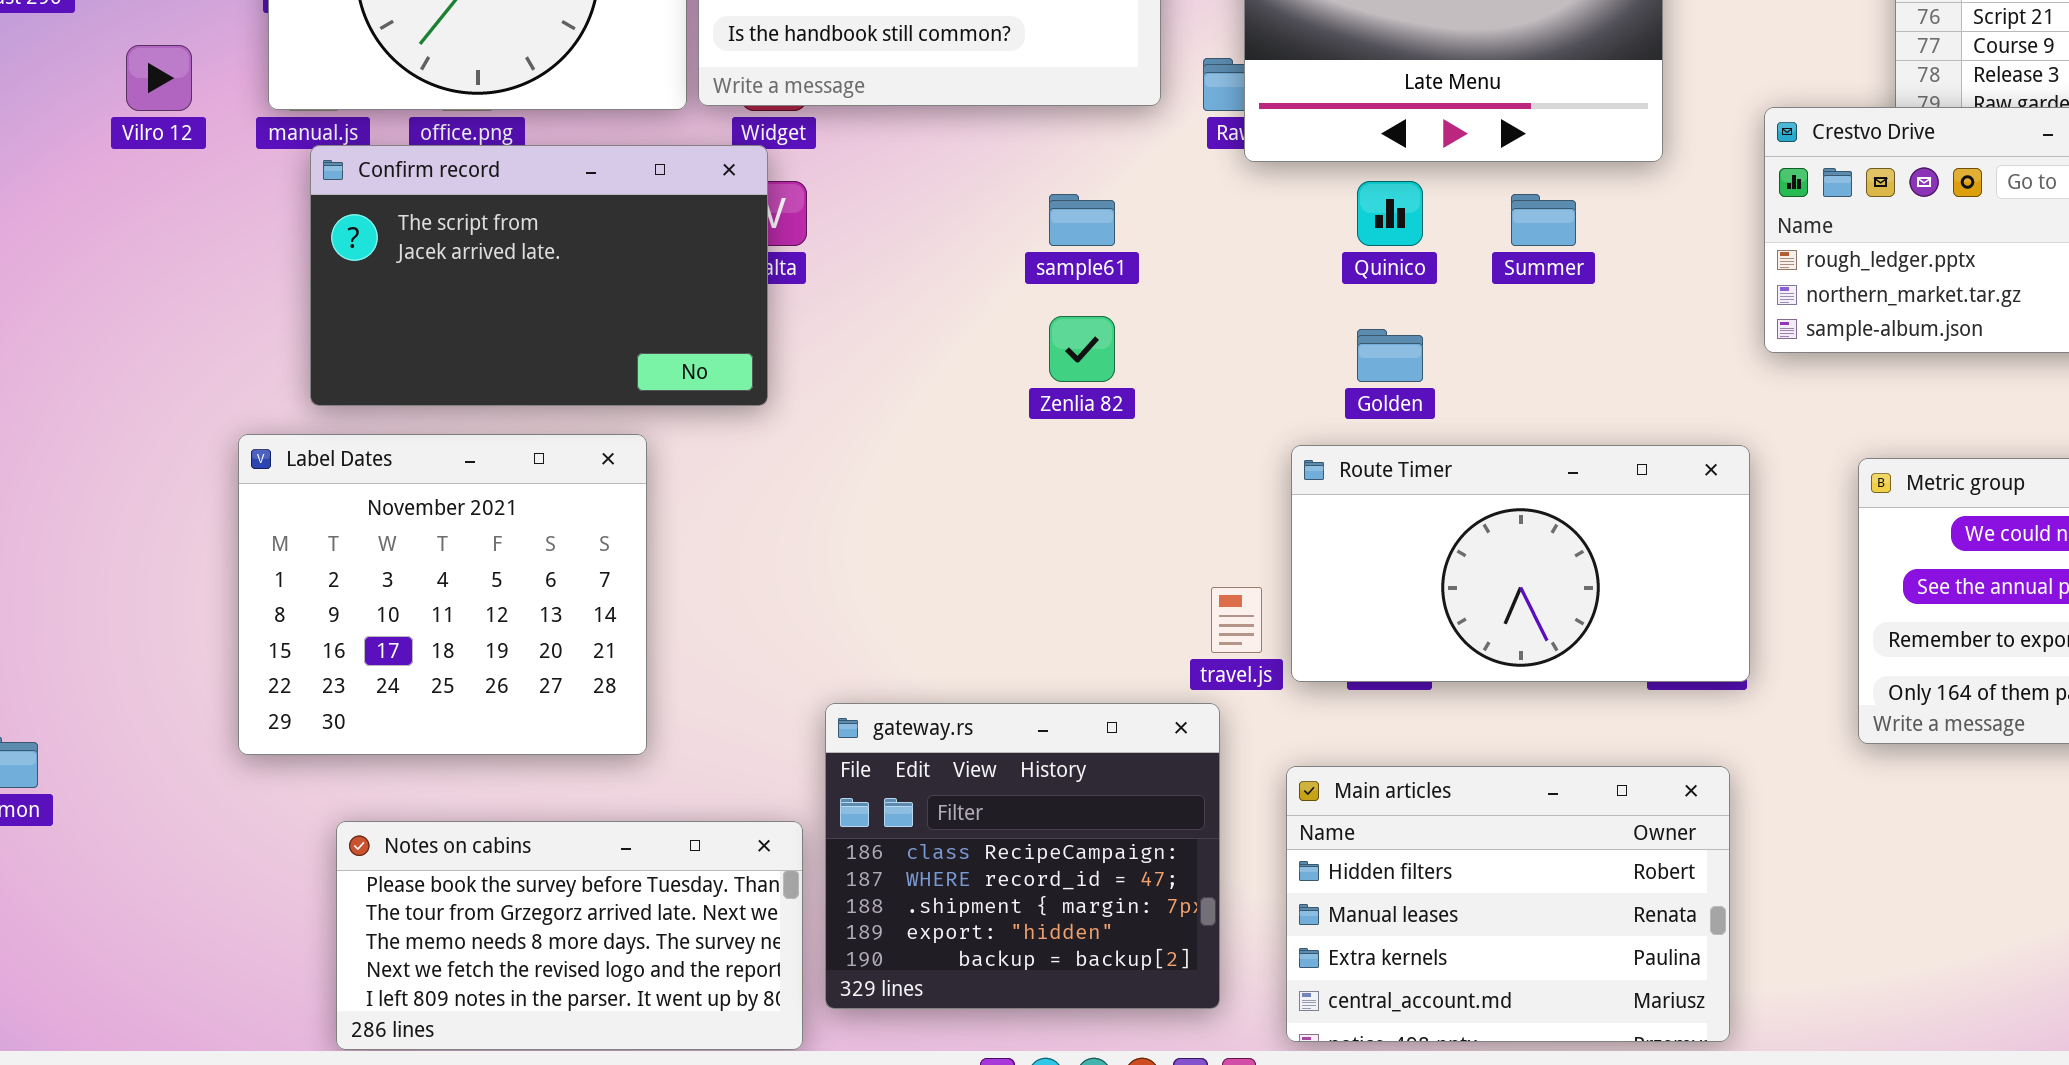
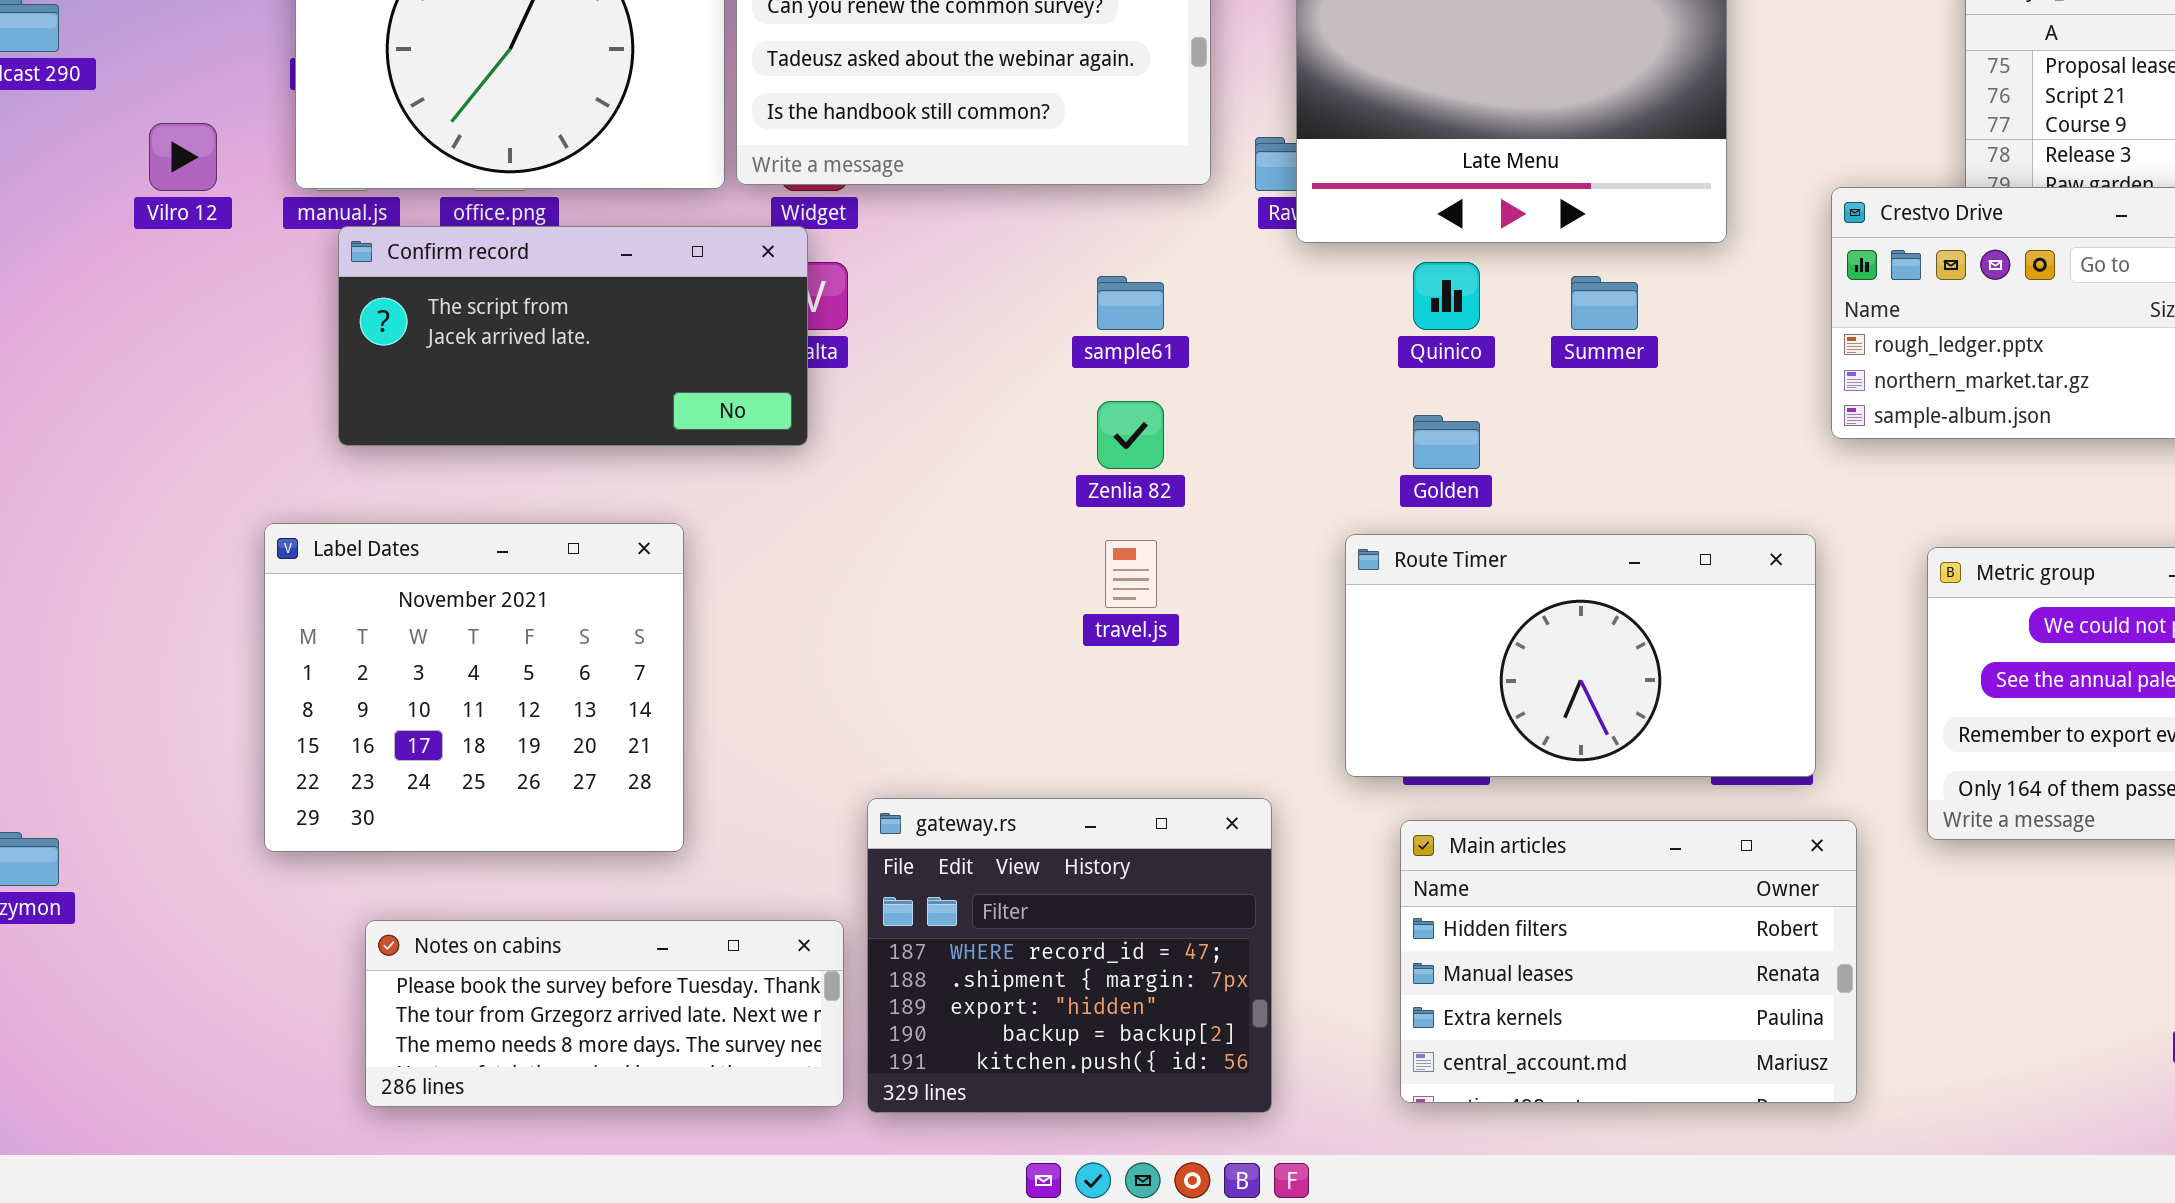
Confirm record: [310,145,768,406] -> [338,226,808,446], resized
travel.js: [1211,587,1262,653] -> [1105,540,1157,608], moved
gateway.rs: [825,703,1220,1009] -> [867,798,1272,1113], scrolled down 1 row
Main articles: [1286,766,1730,1042] -> [1400,820,1857,1103], moved
Notes on cabins: [336,821,803,1050] -> [365,920,844,1107], resized

